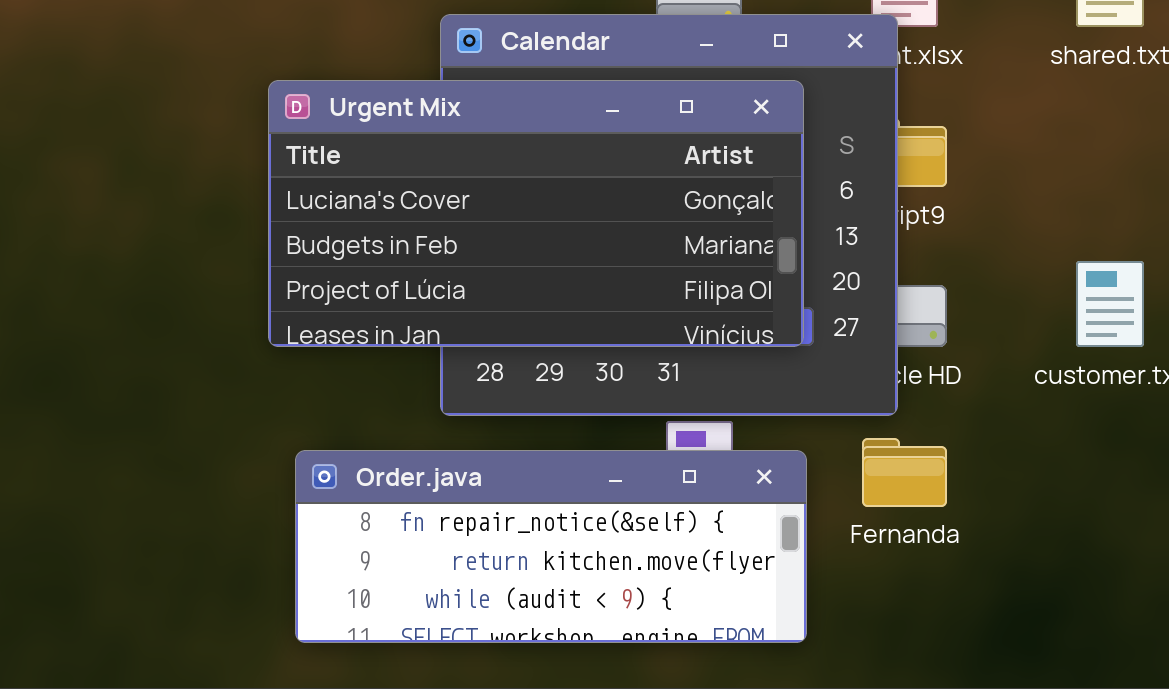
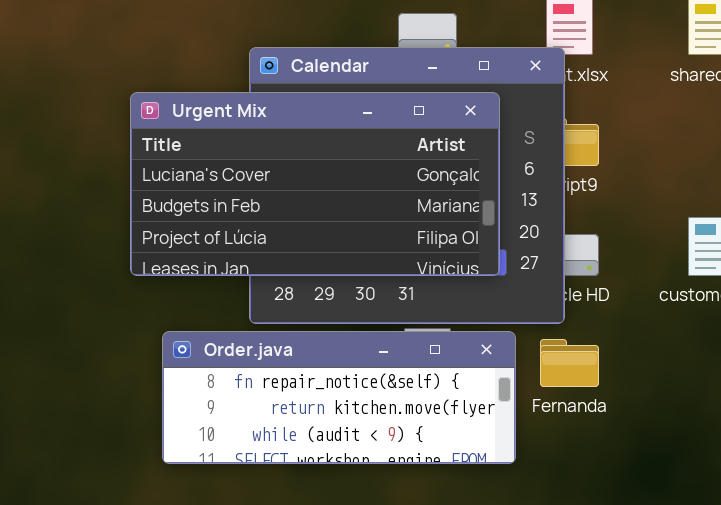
Order.java: [295,450,807,643] -> [162,331,516,464], moved

